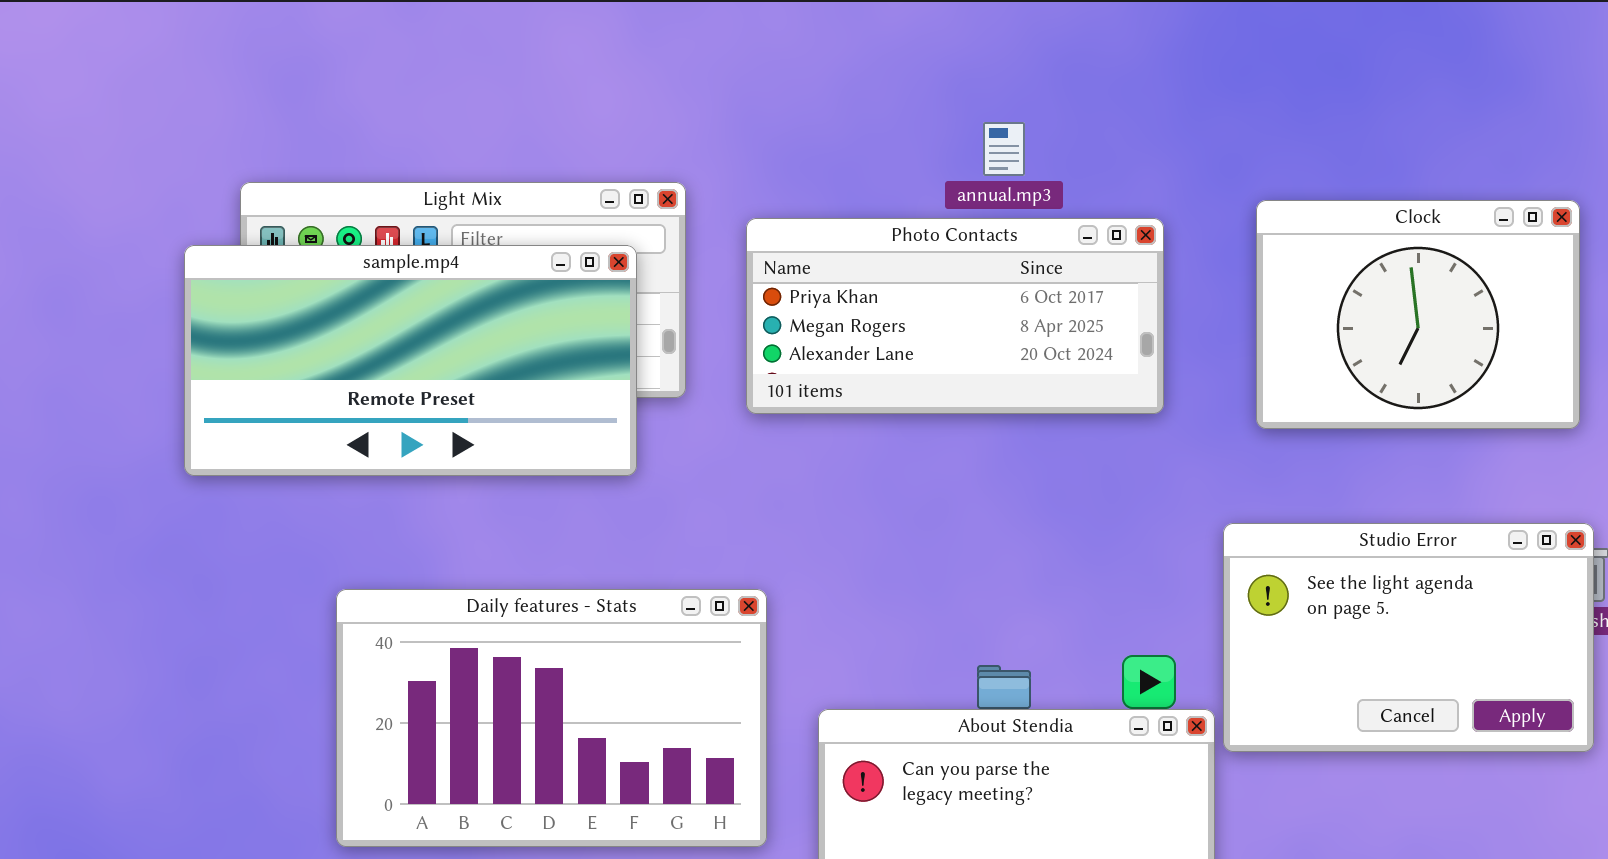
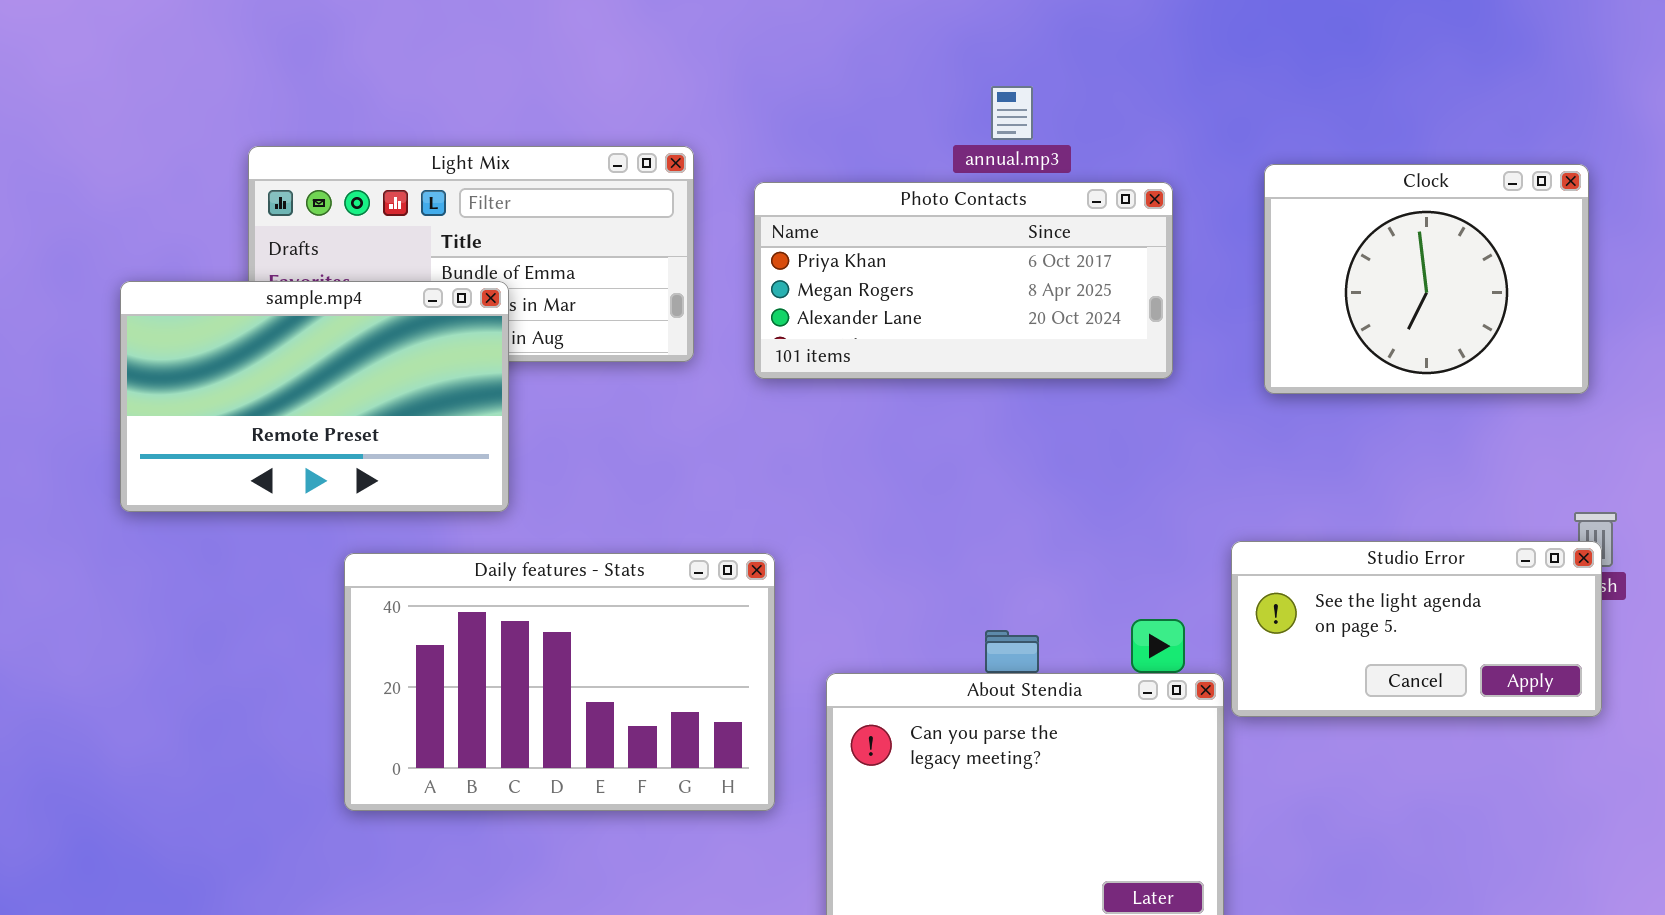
sample.mp4: [184,245,637,476] -> [120,281,509,512], moved, resized
Studio Error: [1223,523,1594,752] -> [1231,541,1602,717], resized

